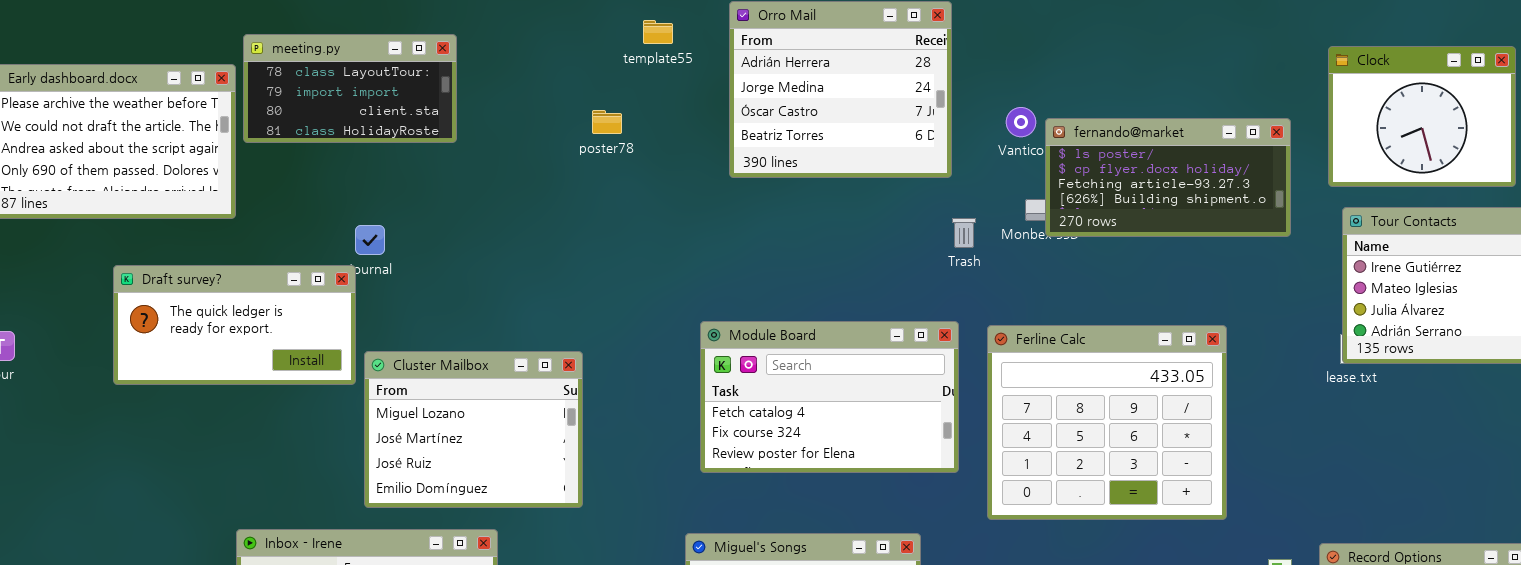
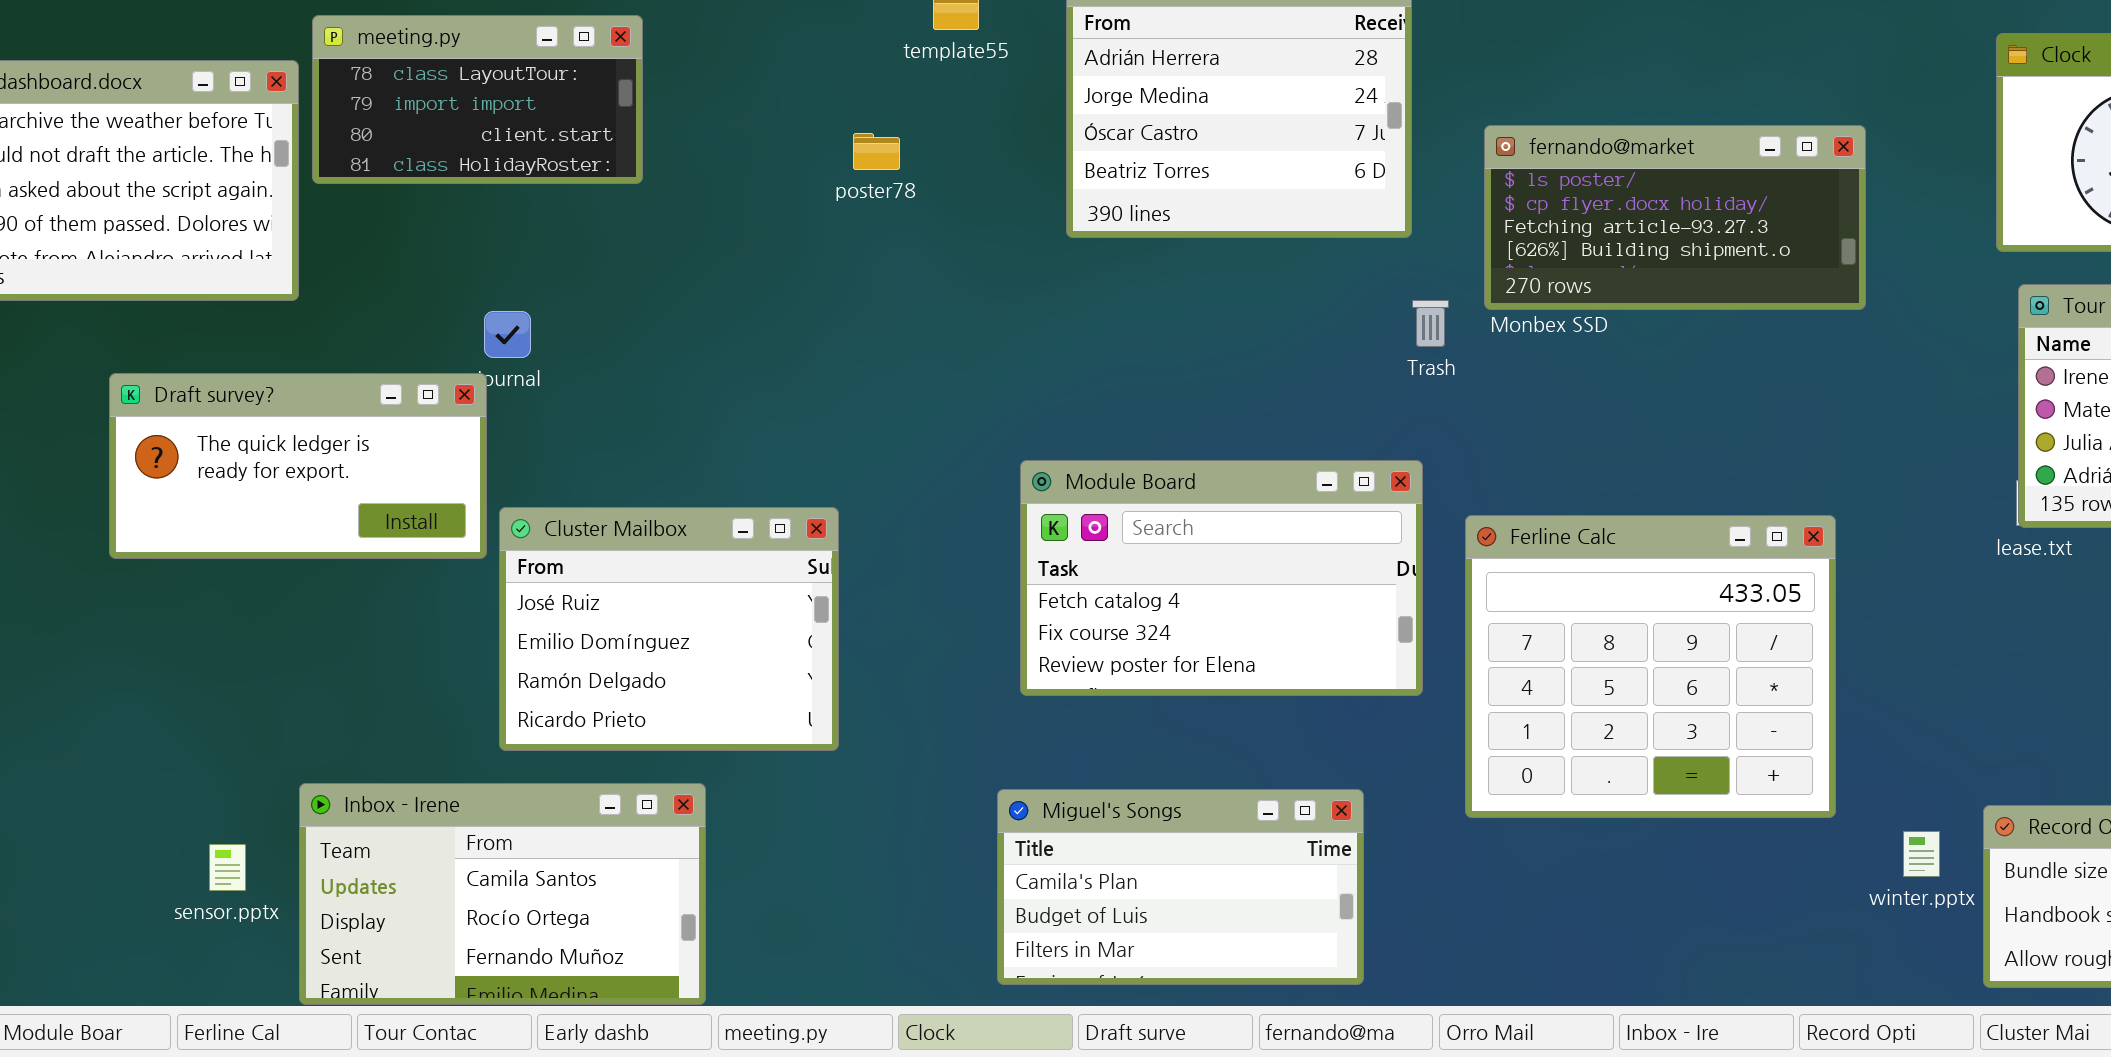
fernando@market: [1045,118,1291,237] -> [1484,125,1866,310], moved
Ferline Calc: [987,325,1227,520] -> [1465,515,1836,818], moved
Cluster Mailbox: [364,351,583,508] -> [499,507,839,751], scrolled down 2 rows

